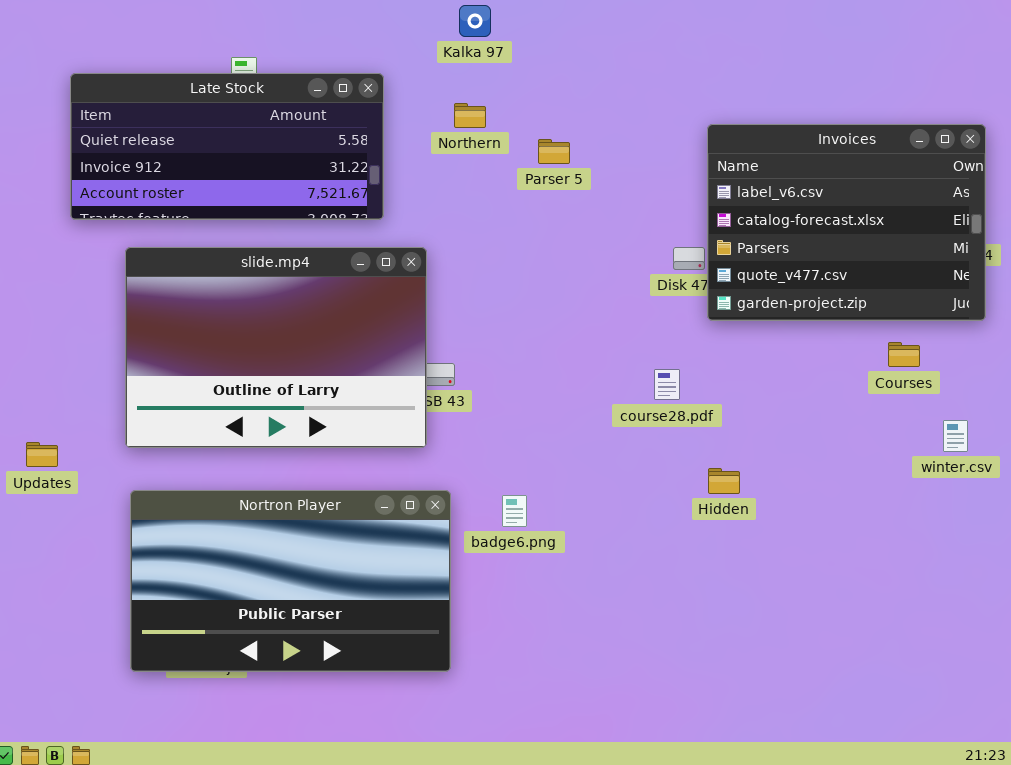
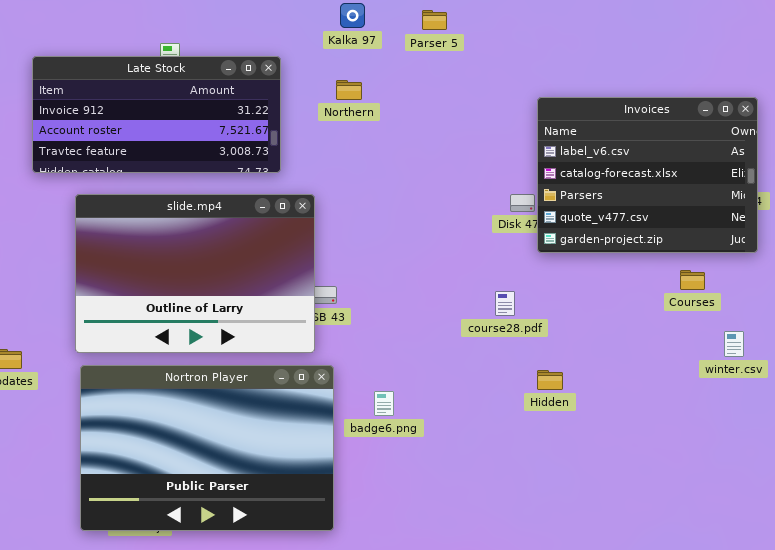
Late Stock: [70,73,384,220] -> [32,56,281,173], scrolled down 1 row
Parser 5: [538,139,570,164] -> [422,10,447,30], moved
Nortron Player: [130,490,451,672] -> [80,365,334,531], resized

